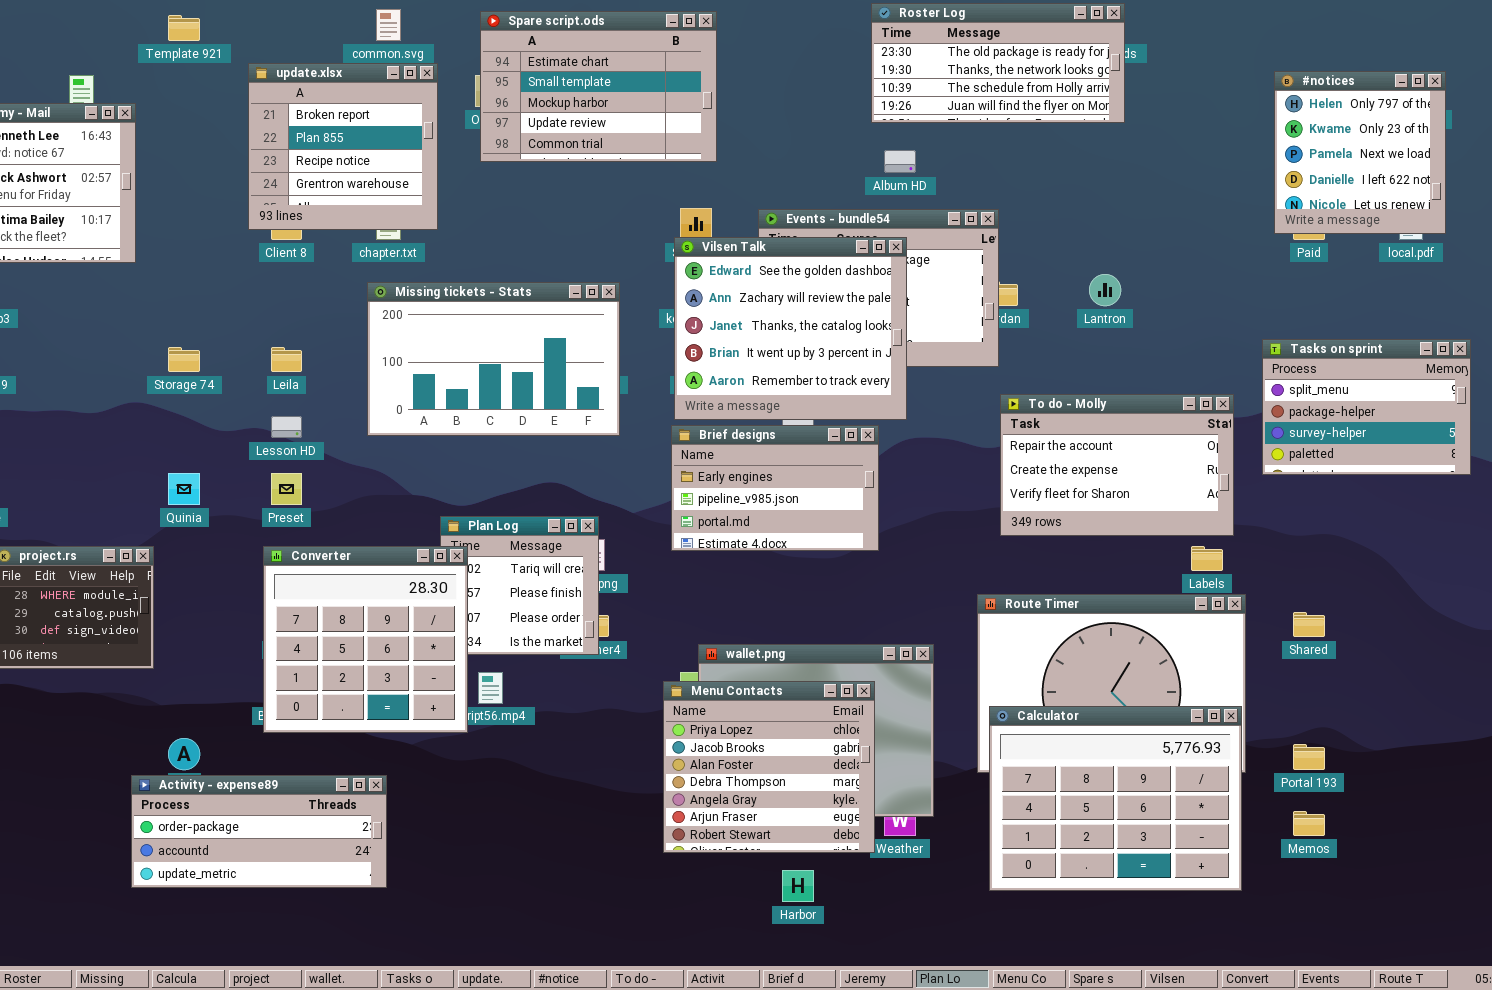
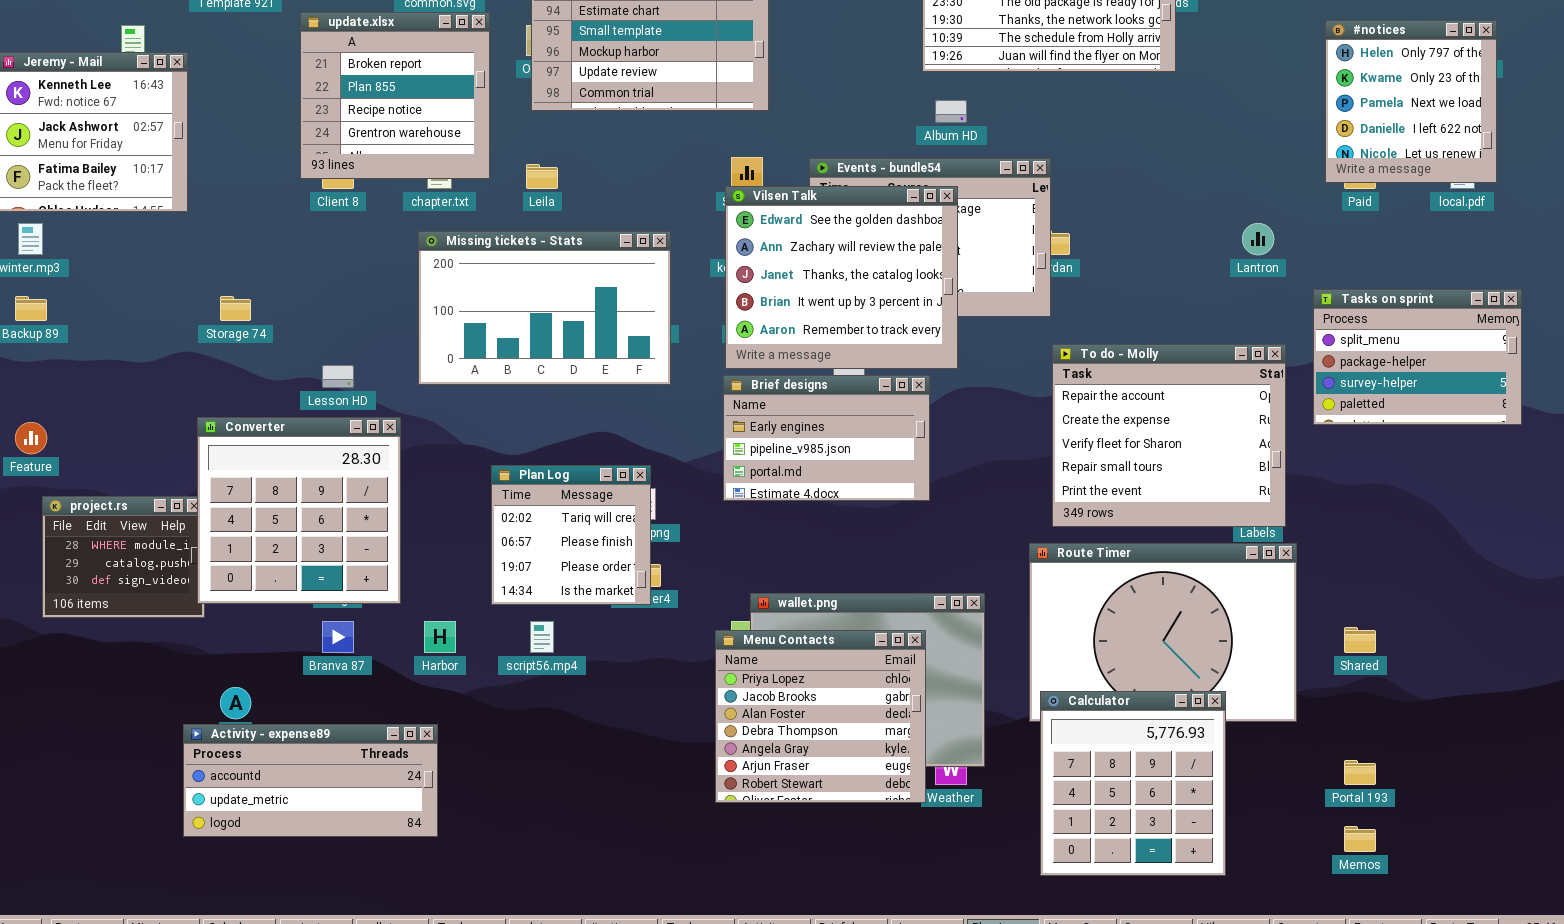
Lantron: [1089,274,1121,306] -> [1242,223,1274,255], moved
Leila: [271,347,302,372] -> [526,164,558,189], moved
To do - Molly: [1000,394,1234,536] -> [1052,344,1286,527], resized
Converter: [263,546,468,733] -> [197,417,401,604], moved
Shared: [1293,612,1325,637] -> [1344,627,1376,653], moved
Calculator: [989,706,1242,891] -> [1040,691,1226,876], moved, resized
Portal 193: [1293,744,1325,770] -> [1344,760,1376,785], moved
Activity - expense89: [131,775,387,888] -> [183,724,438,837], scrolled down 1 row
Memos: [1293,811,1325,836] -> [1344,826,1376,852], moved
Harbor: [782,870,814,902] -> [424,621,456,653], moved

